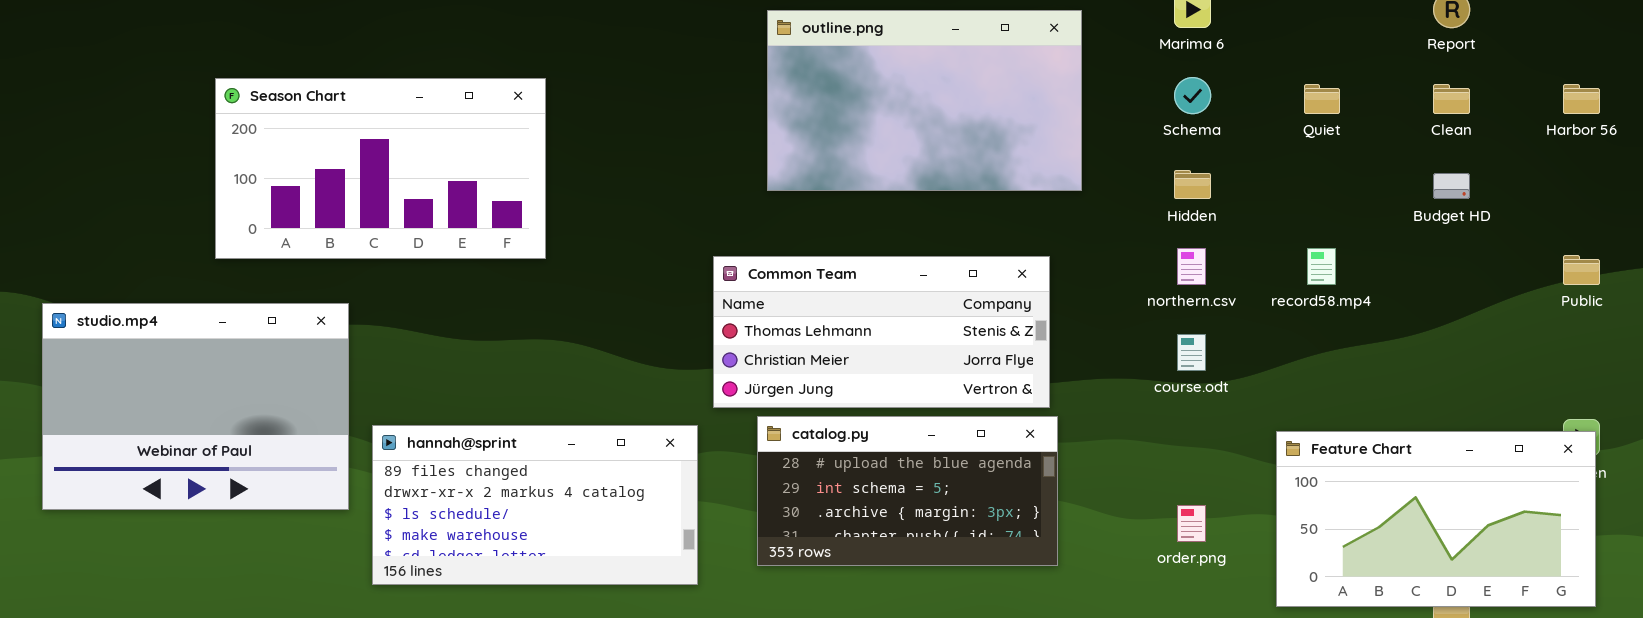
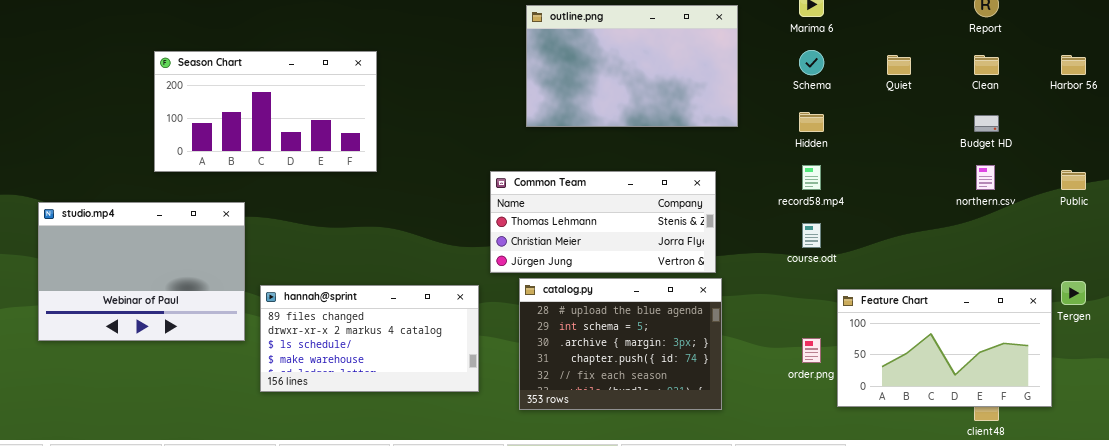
northern.csv: [1177,248,1206,285] -> [976,165,995,190], moved
record58.mp4: [1307,248,1336,285] -> [802,165,821,190], moved
catalog.py: [757,416,1058,566] -> [519,278,722,410], resized
Feature Chart: [1276,431,1596,607] -> [837,289,1052,407], moved

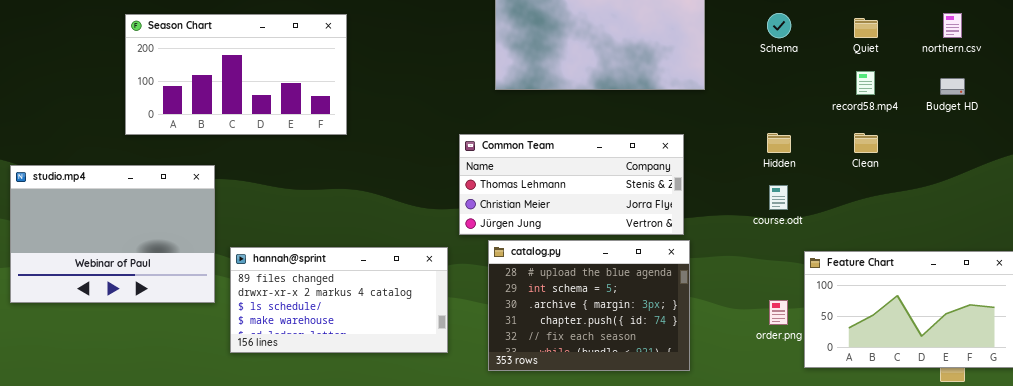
Clean: [974,55,999,75] -> [854,133,878,153], moved
Hidden: [799,112,824,132] -> [767,133,791,153], moved
record58.mp4: [802,165,821,190] -> [856,71,875,95], moved
northern.csv: [976,165,995,190] -> [943,13,962,38], moved

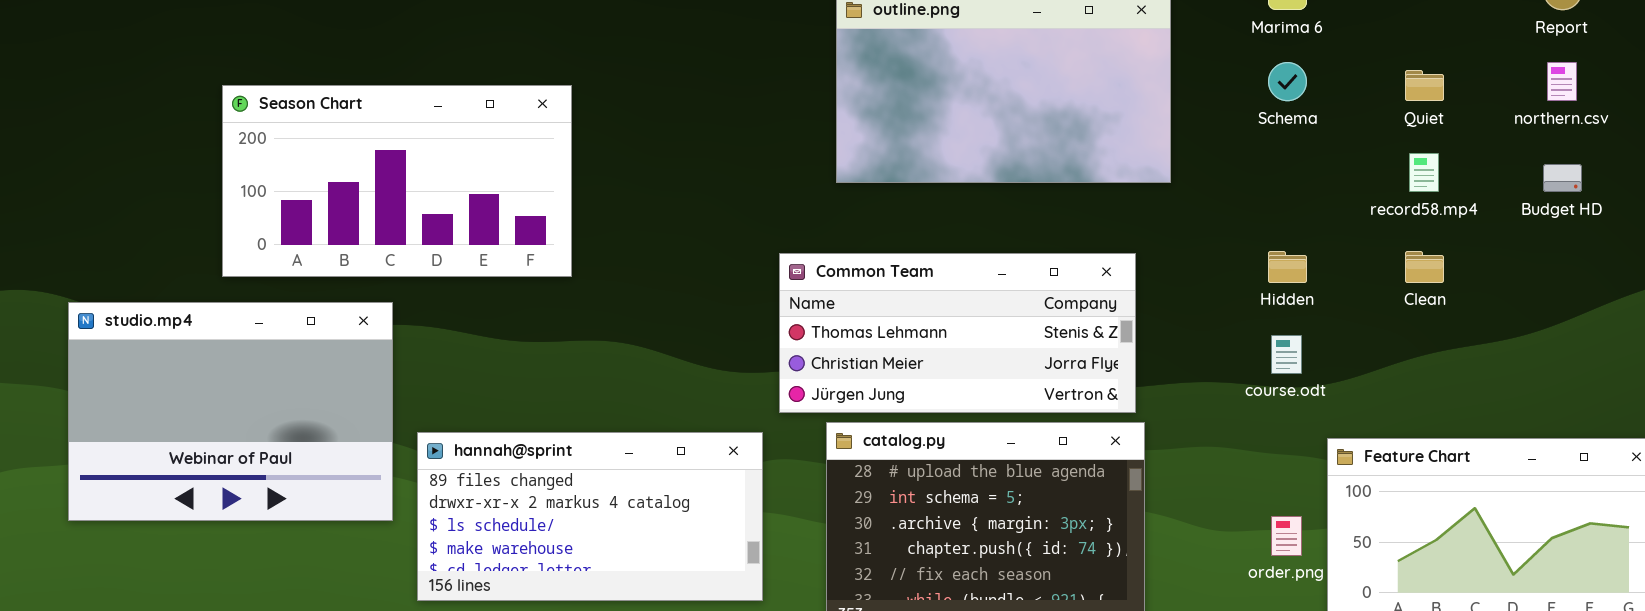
Season Chart: [125,14,347,135] -> [222,85,572,277], moved

